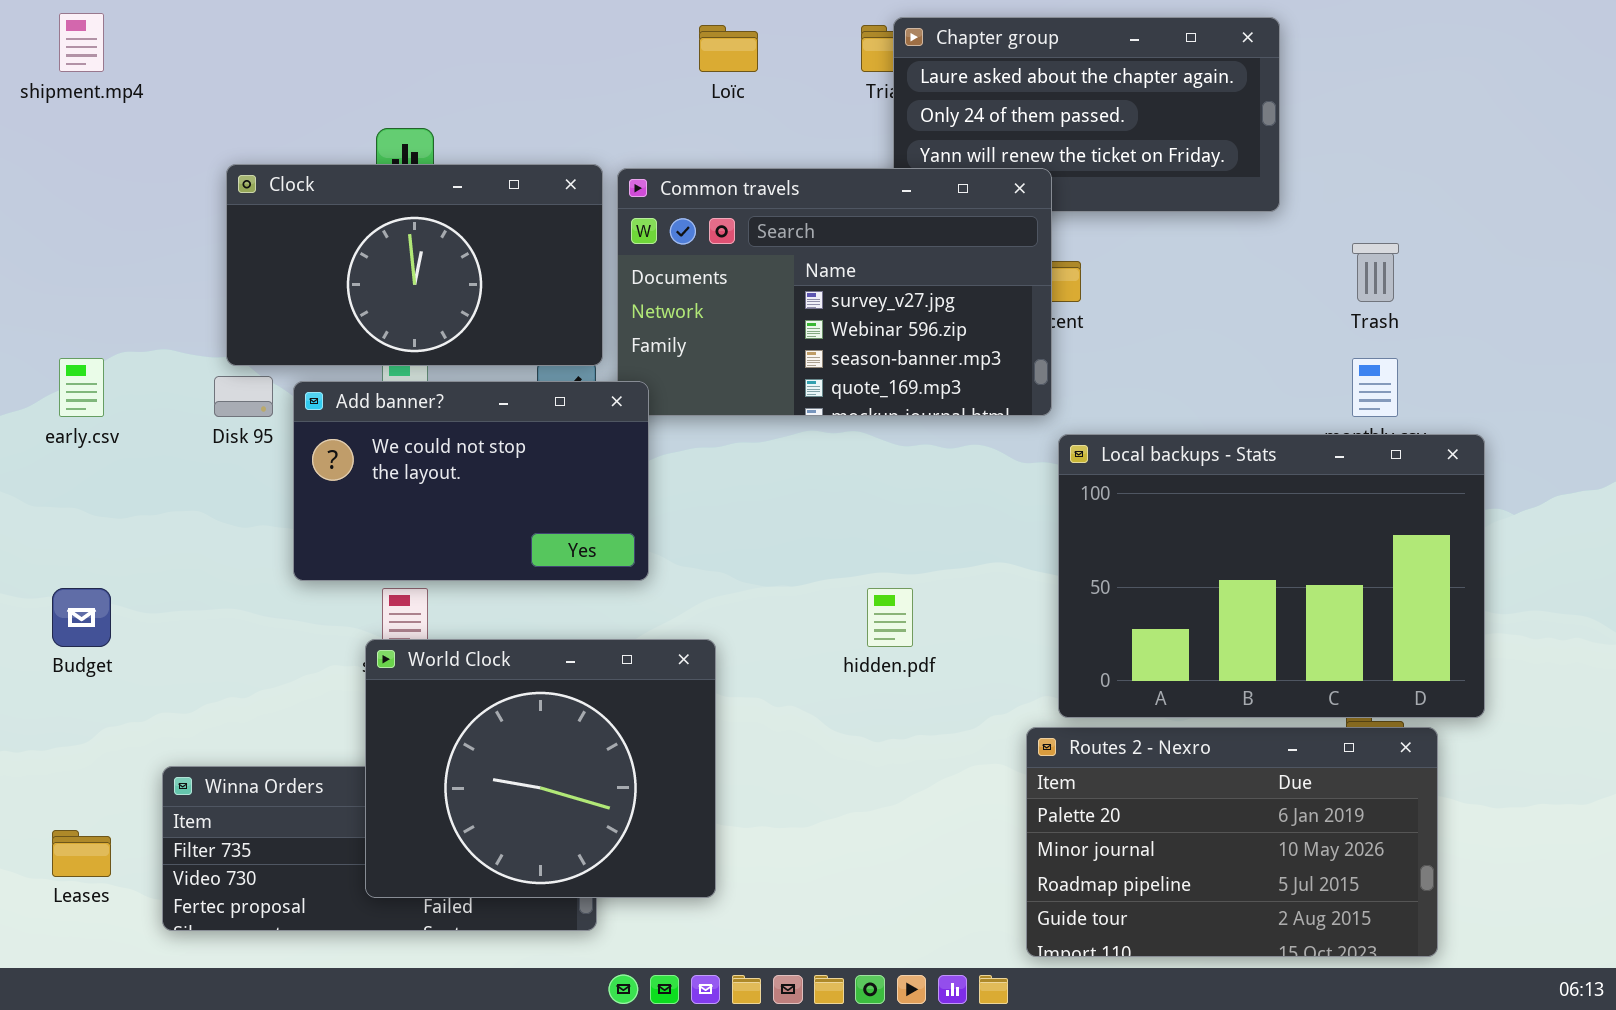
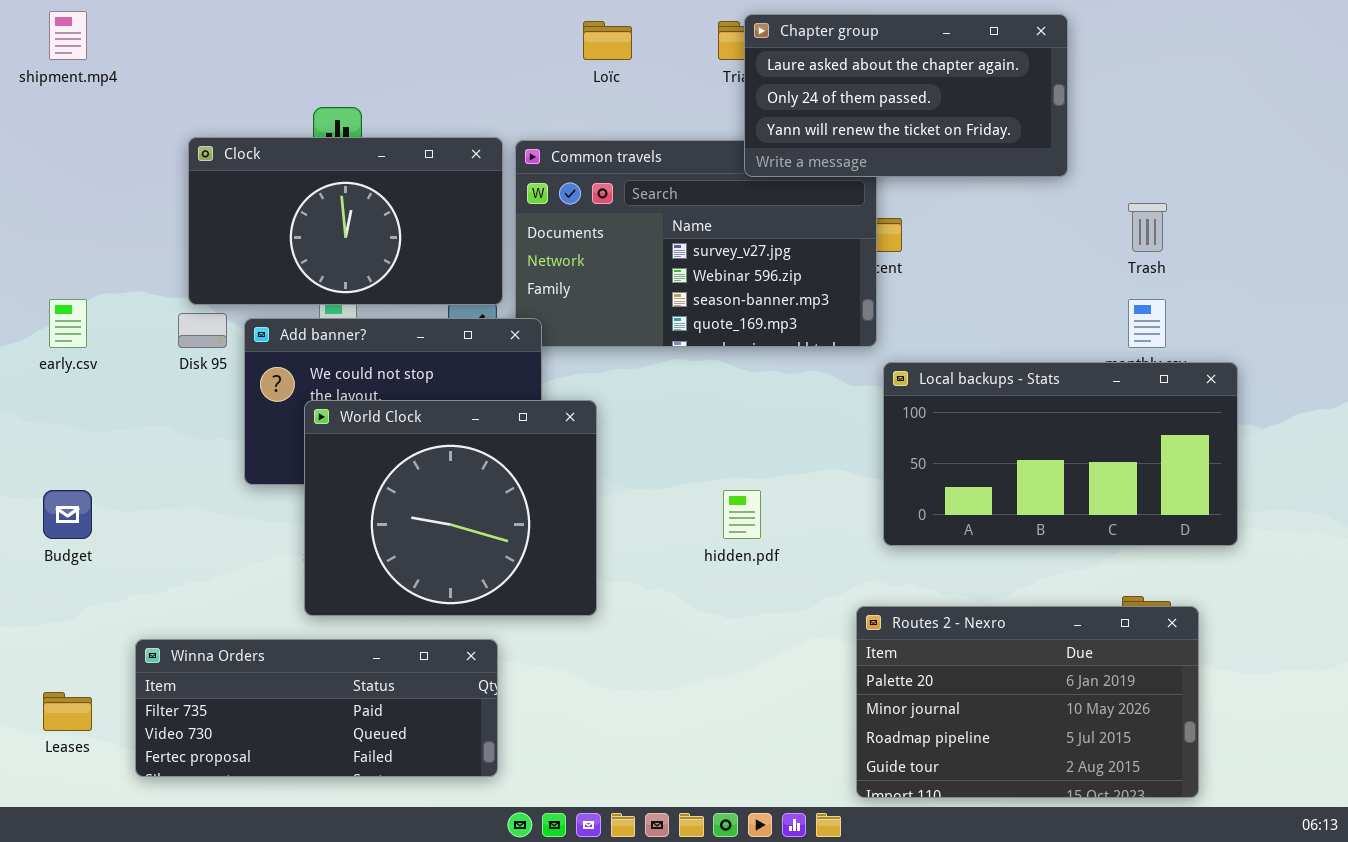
Chapter group: [893,17,1280,212] -> [744,14,1068,177], raised
Local backups - Stats: [1058,434,1485,718] -> [883,362,1238,546], resized
World Clock: [365,639,716,898] -> [304,400,597,616], moved

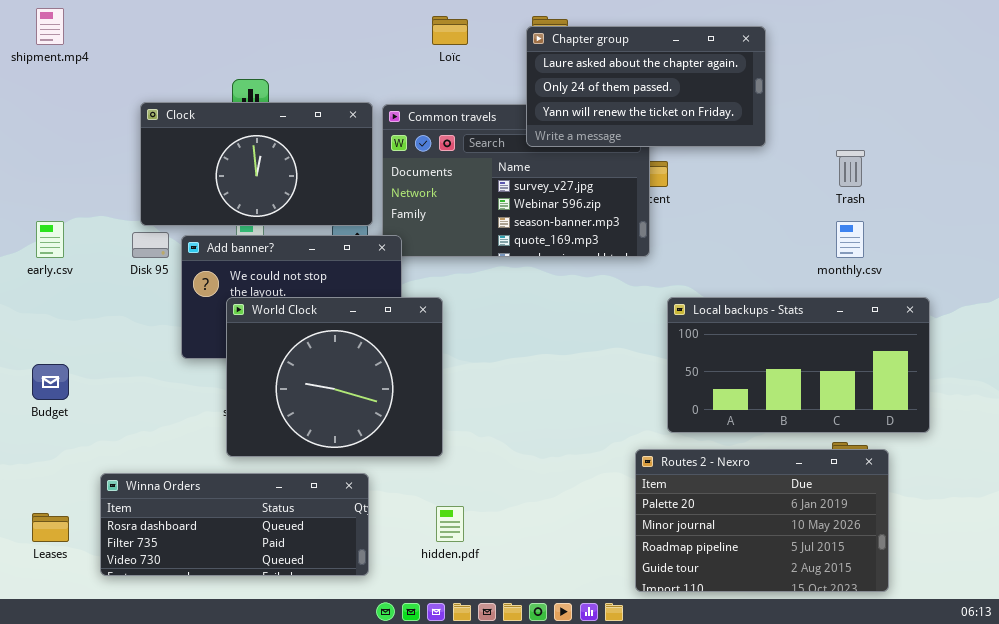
Chapter group: [744,14,1068,177] -> [526,26,766,147], moved
Local backups - Stats: [883,362,1238,546] -> [667,297,930,433], moved
hidden.pdf: [723,490,761,539] -> [436,506,464,542], moved
Winna Orders: [135,639,498,777] -> [100,473,369,576], scrolled up 1 row

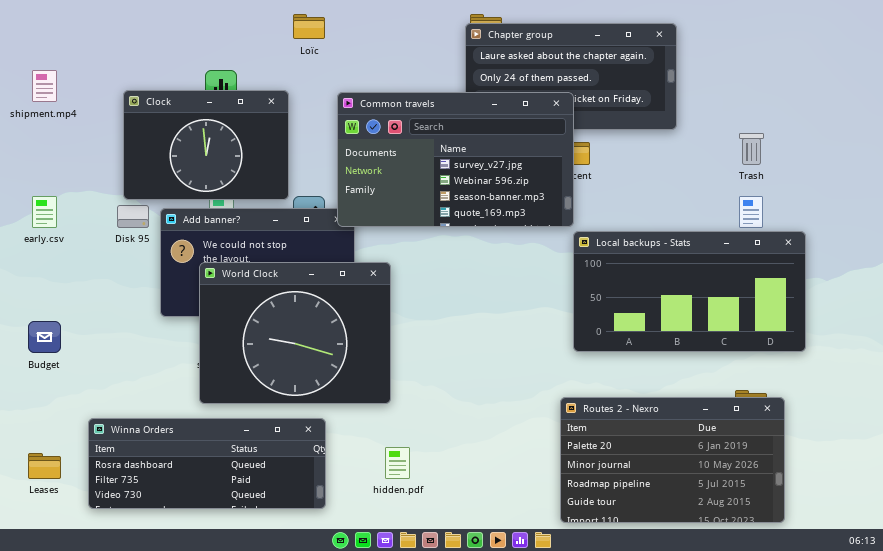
shipment.mp4: [36,8,64,45] -> [32,70,57,102], moved
Loïc: [432,16,468,45] -> [293,14,325,39], moved
Clock: [140,102,373,226] -> [123,90,289,200], resized
Common travels: [382,104,650,257] -> [337,92,574,227], raised
Local backups - Stats: [667,297,930,433] -> [573,231,806,352], moved

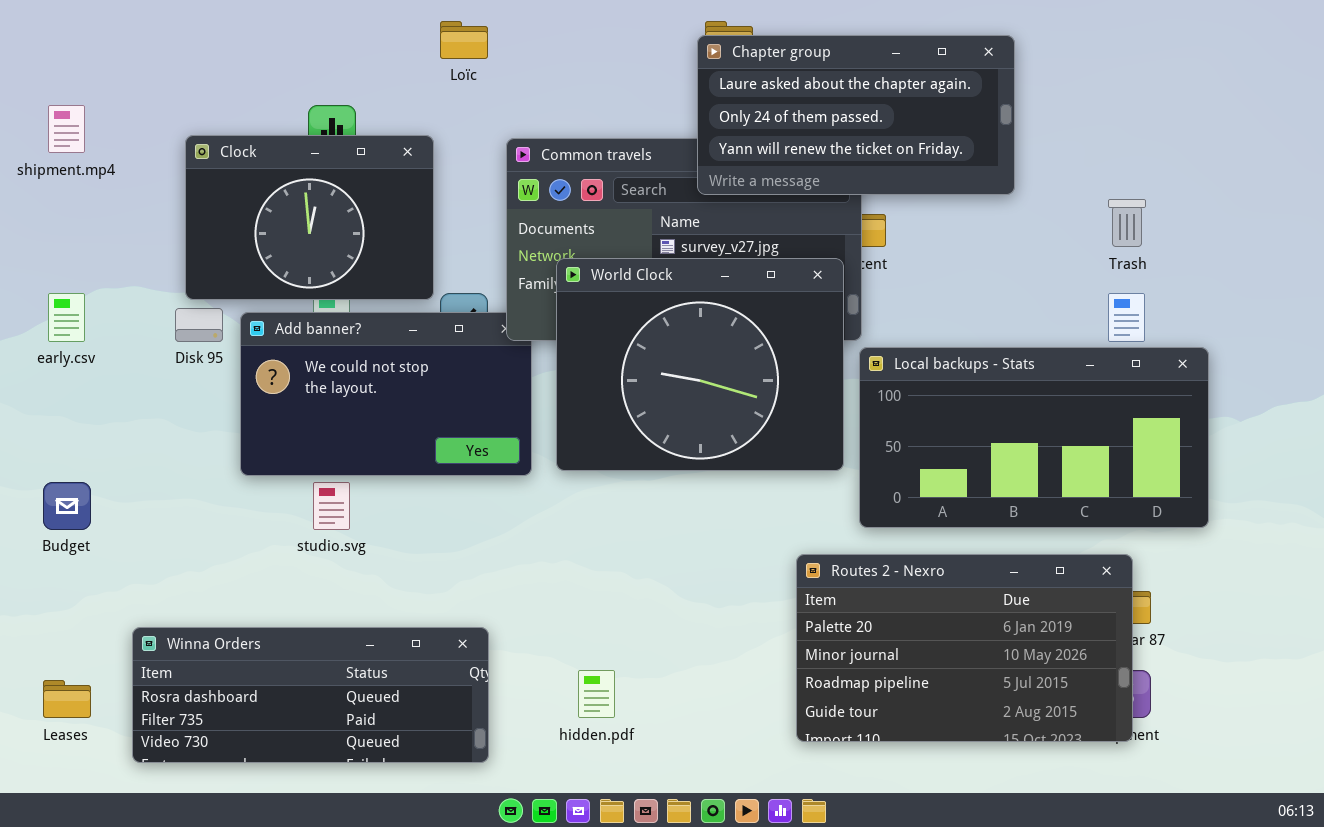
Chapter group: [465,23,677,130] -> [697,35,1015,195], raised
World Clock: [199,262,391,404] -> [556,258,844,471], moved
Routes 2 - Nexro: [560,397,785,523] -> [796,554,1133,742], moved

